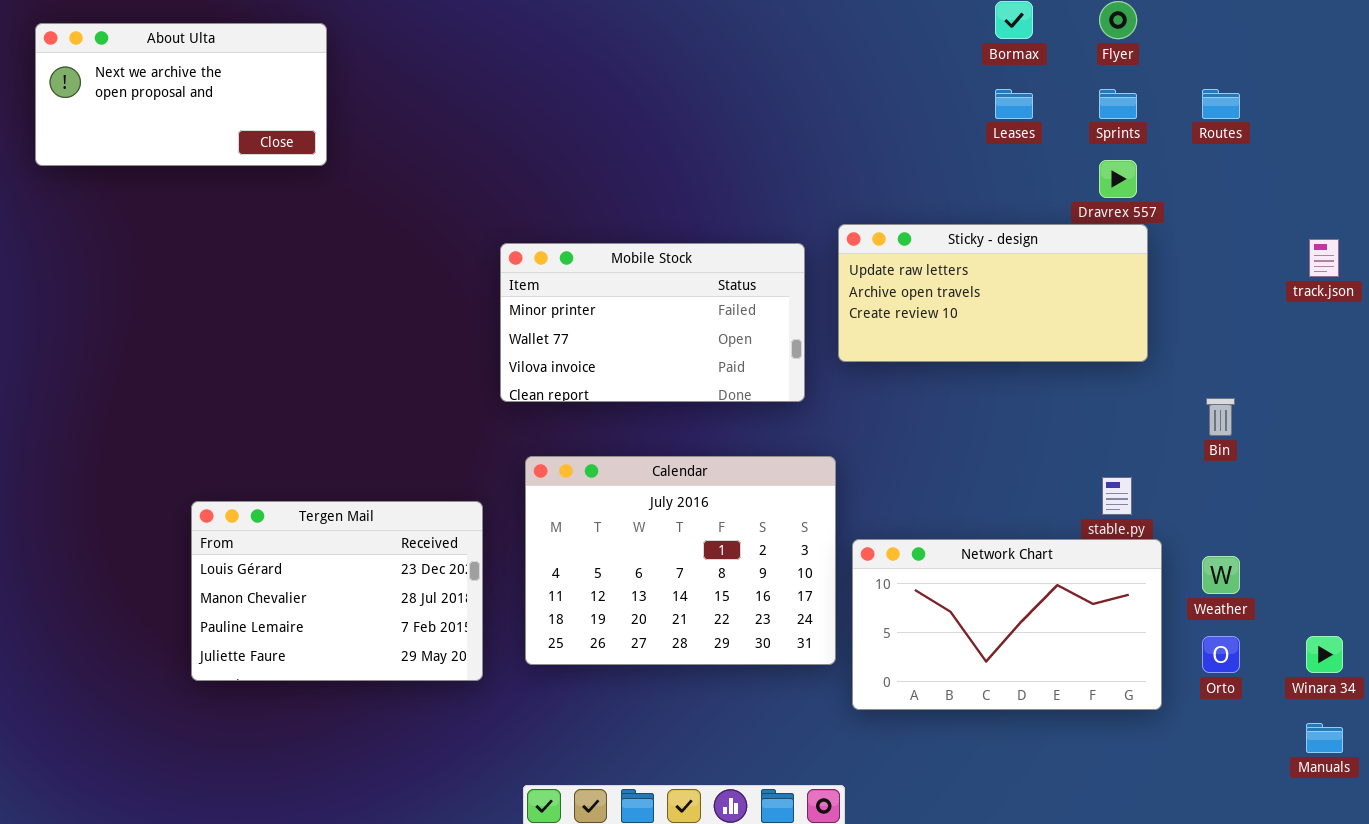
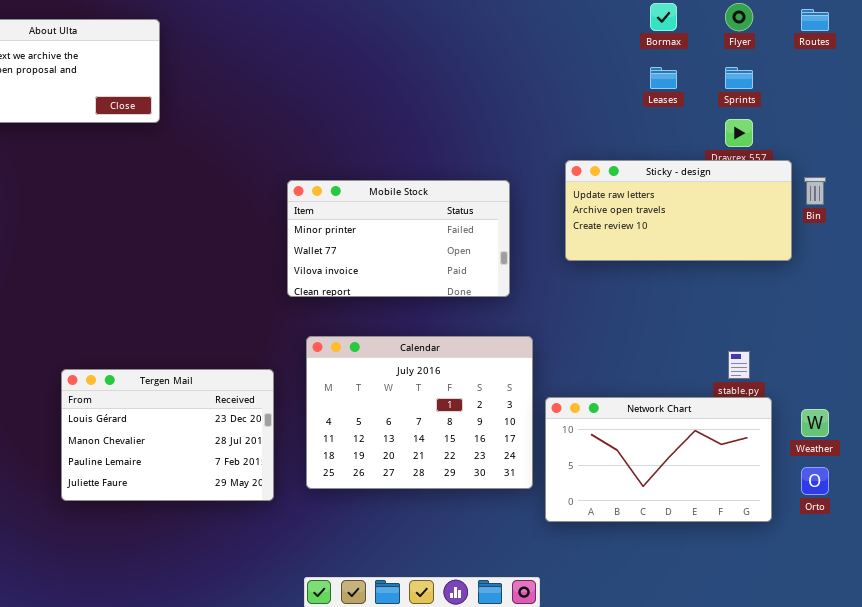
Routes: [1202,89,1240,119] -> [801,9,829,31], moved
Sticky - design: [838,224,1148,362] -> [565,160,792,261], moved
Bin: [1206,398,1235,436] -> [804,177,826,205], moved

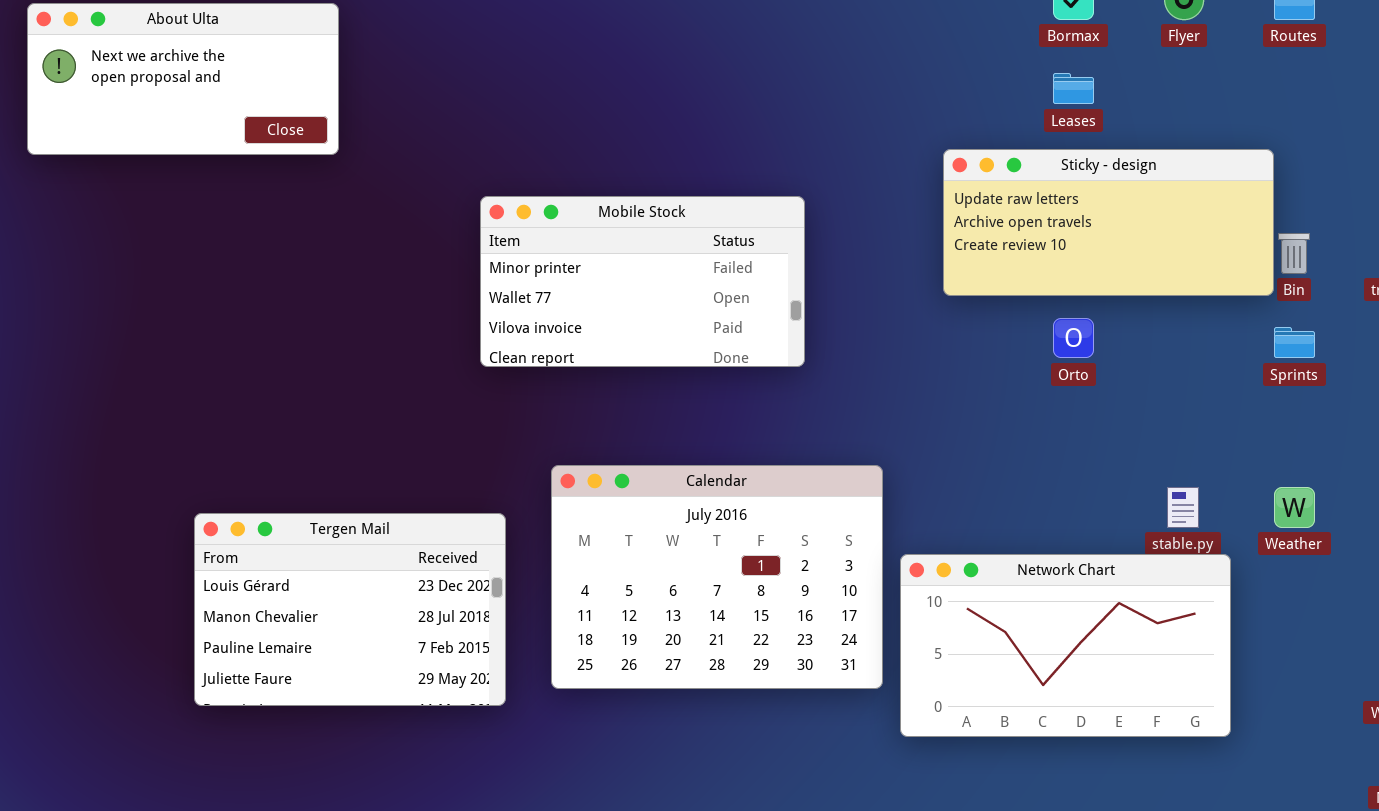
Sprints: [725,67,753,89] -> [1274,327,1315,358], moved
Sticky - design: [565,160,792,261] -> [943,149,1274,296], moved
Mobile Stock: [287,180,510,297] -> [480,196,805,367], moved
Weather: [801,409,829,437] -> [1274,487,1315,528], moved
Orto: [801,467,829,495] -> [1053,318,1094,358], moved

